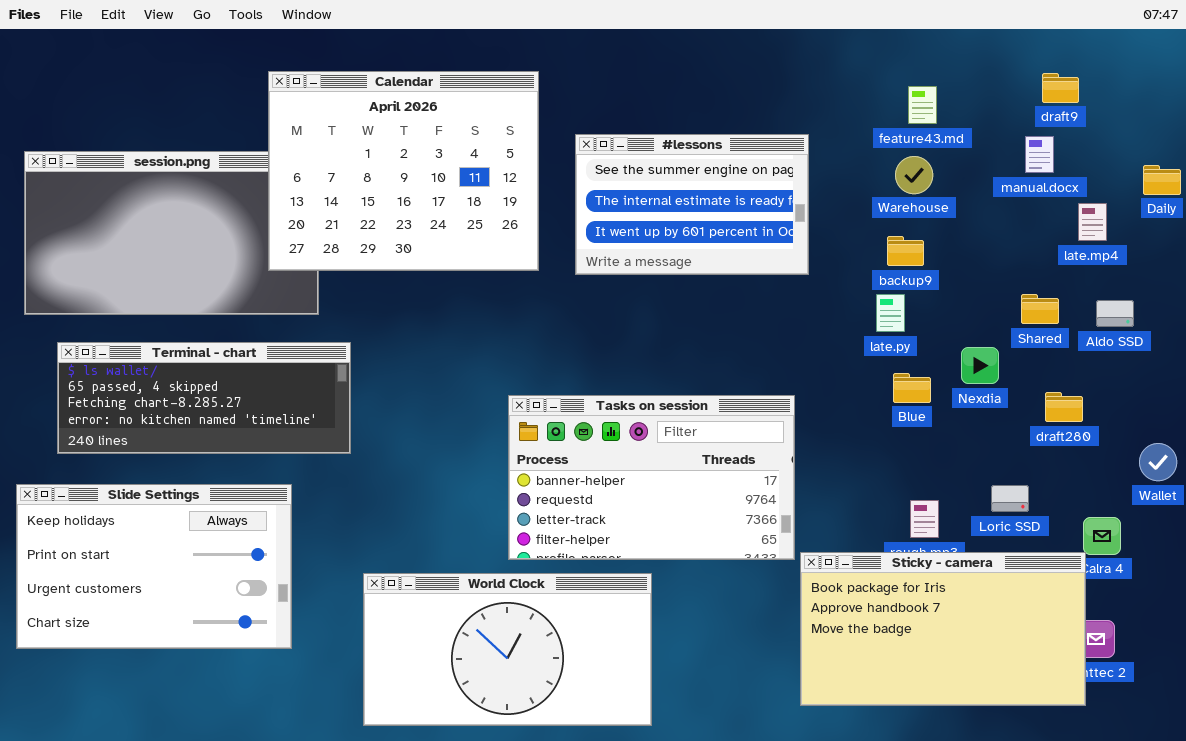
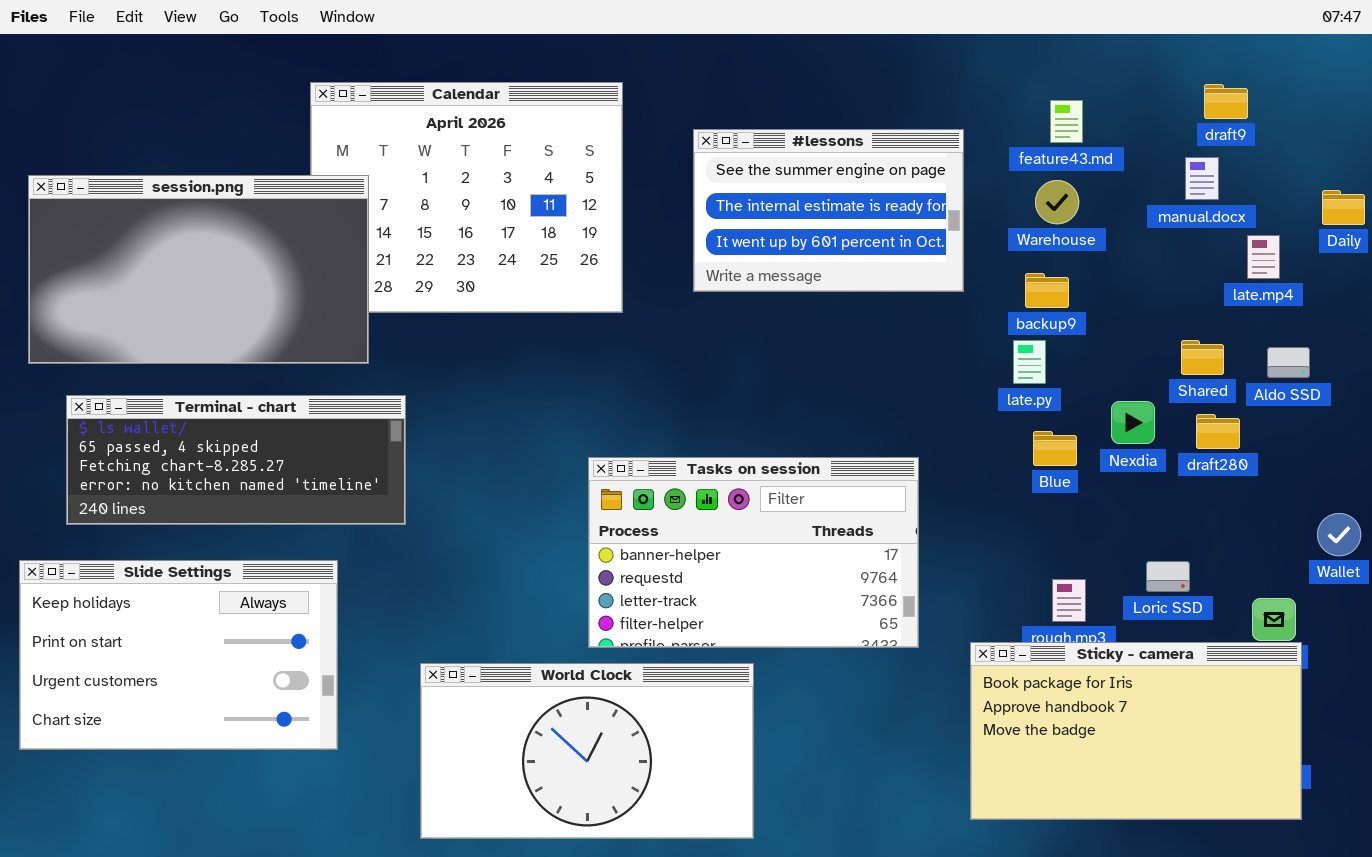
#lessons: [575,134,809,275] -> [693,129,964,292], moved
session.png: [24,151,319,315] -> [28,175,369,364], raised
draft280: [1045,392,1083,422] -> [1196,414,1240,449], moved
Sticky - camera: [800,552,1086,706] -> [970,642,1302,820], moved

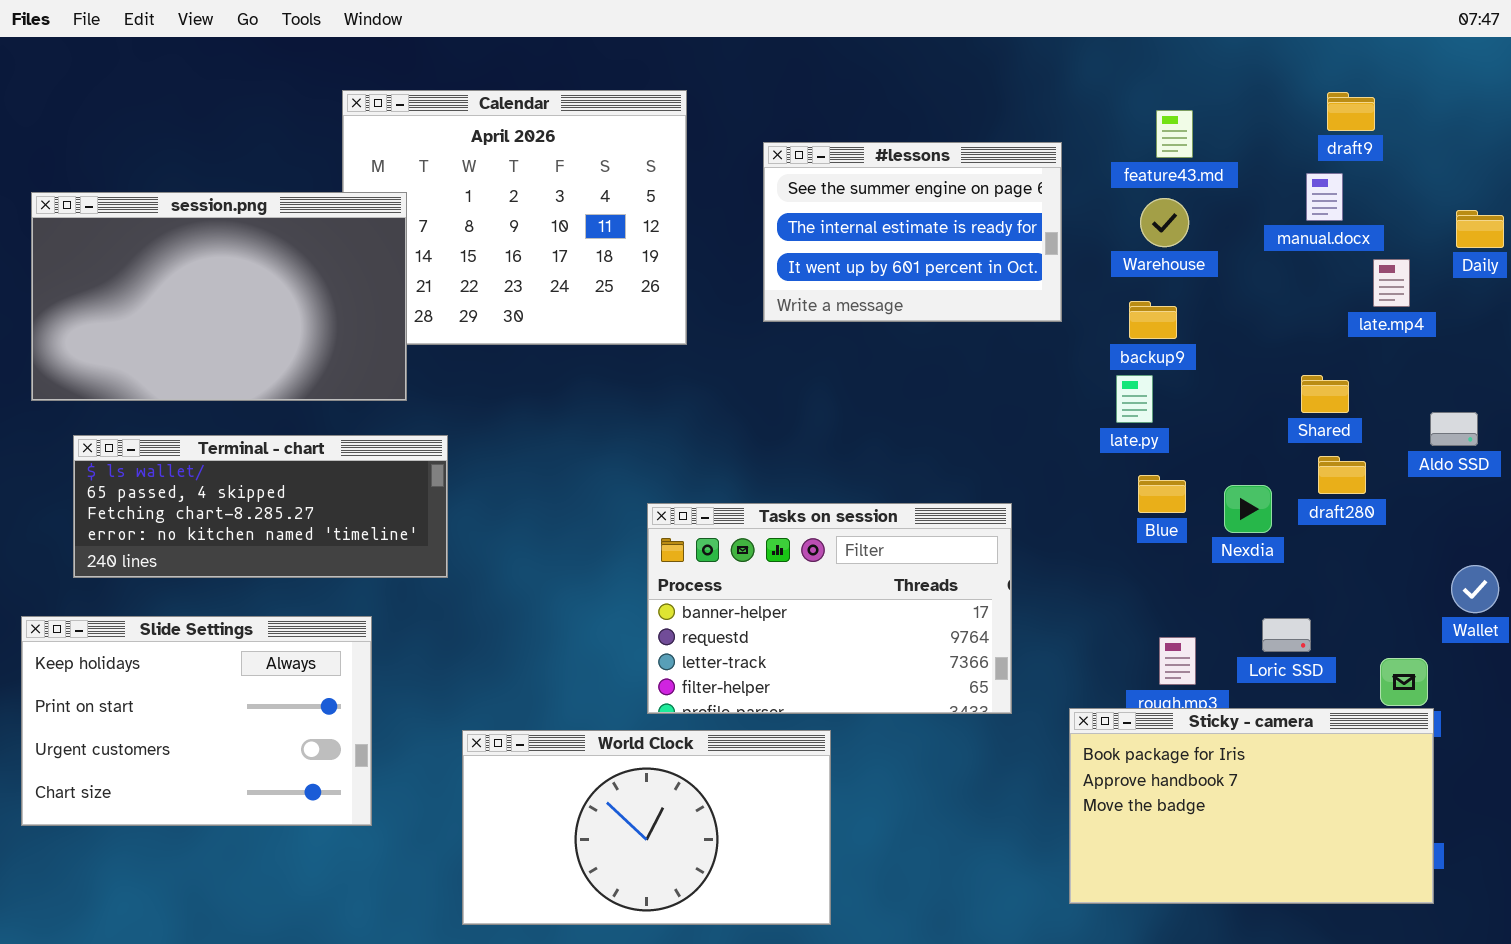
Aldo SSD: [1267,347,1310,378] -> [1430,412,1478,446], moved
Nexdia: [1111,401,1155,444] -> [1224,485,1272,533], moved

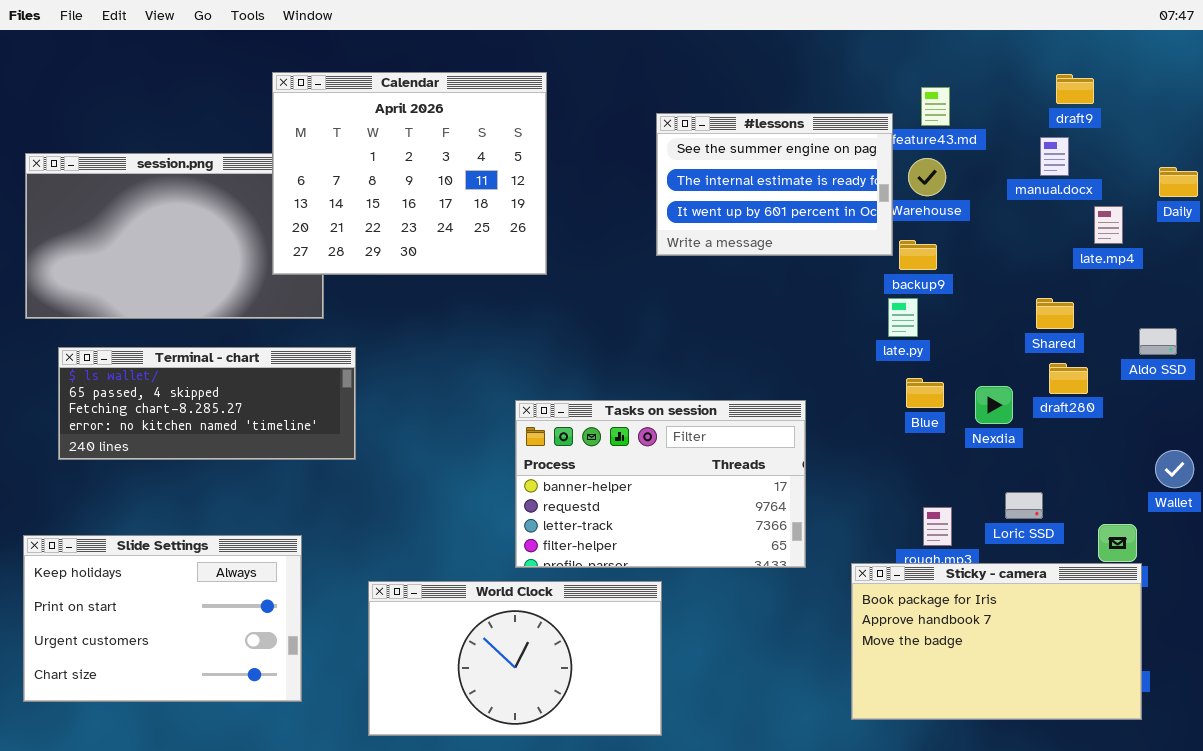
Calendar: [342,90,687,345] -> [272,72,547,275], raised
#lessons: [763,142,1062,322] -> [656,113,893,256], moved
Slide Settings: [21,616,372,826] -> [23,535,302,702], moved

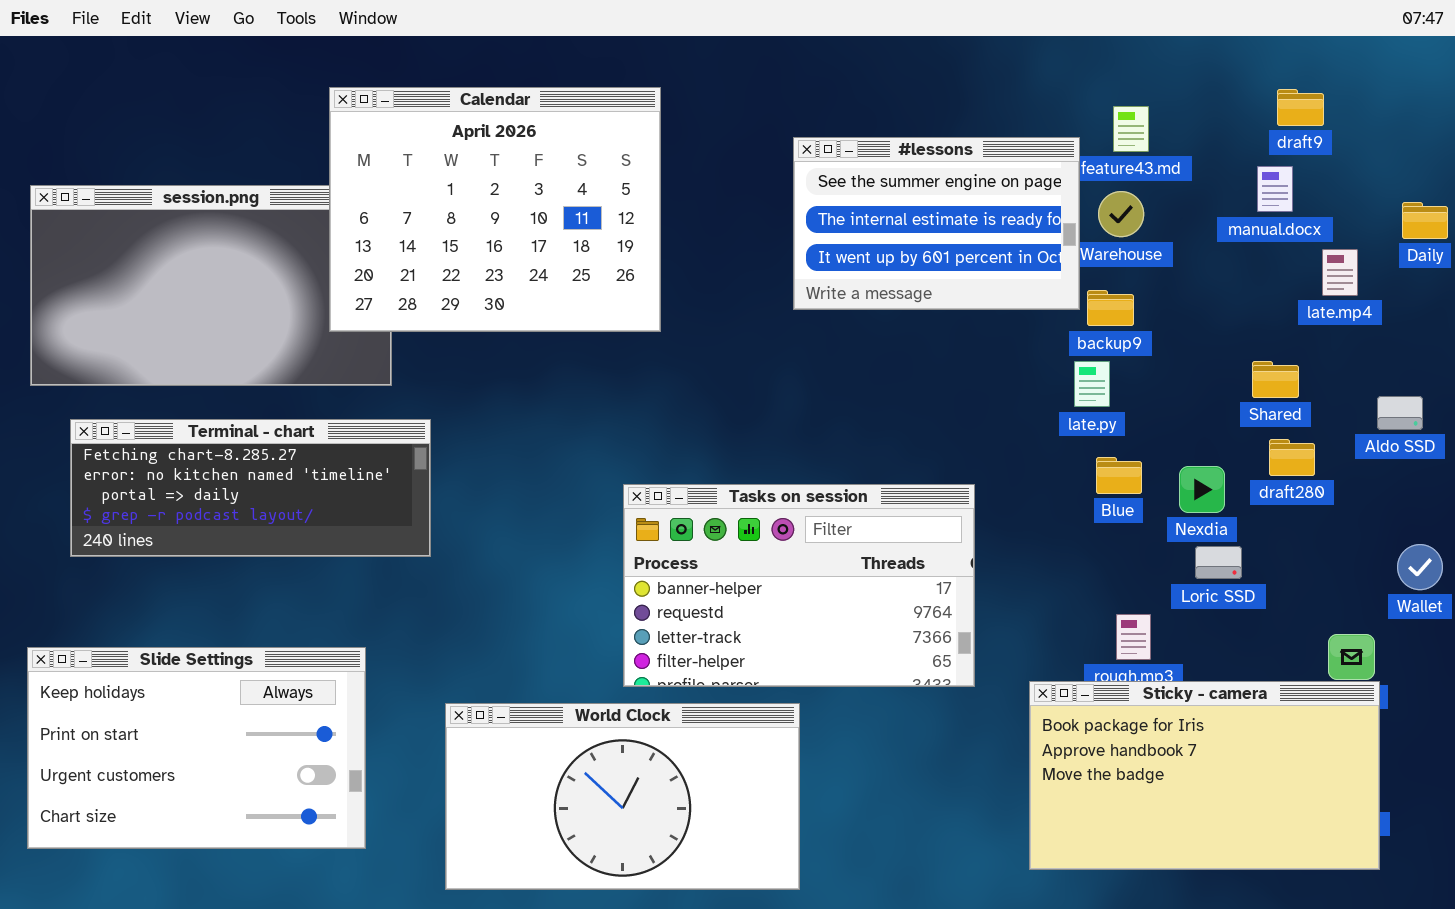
Terminal - chart: [58,347,356,460] -> [70,419,431,557], scrolled down 2 rows
Loric SSD: [1005,492,1043,519] -> [1195,546,1242,579], moved

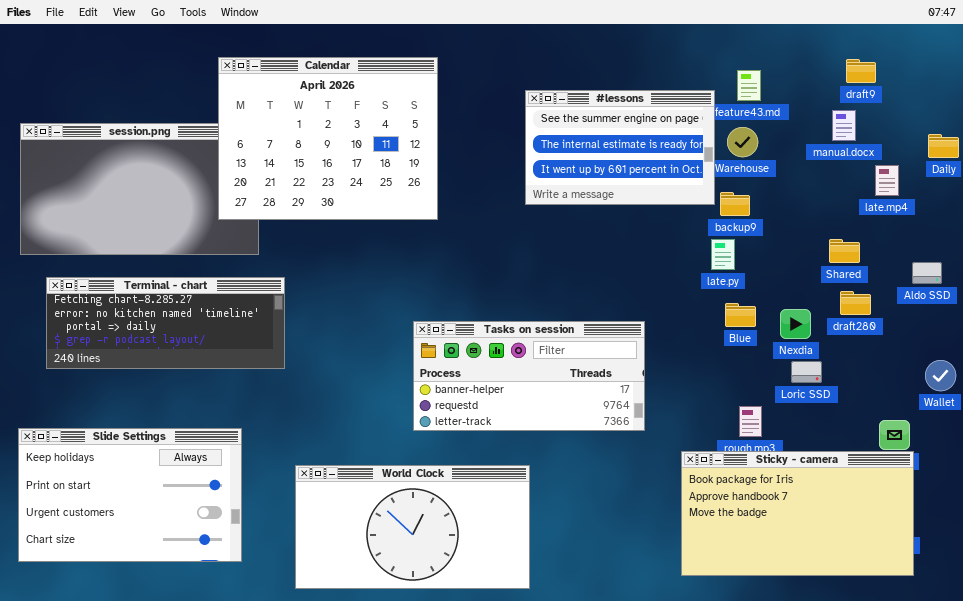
Tasks on session: [623,484,975,687] -> [413,321,645,431], resized

